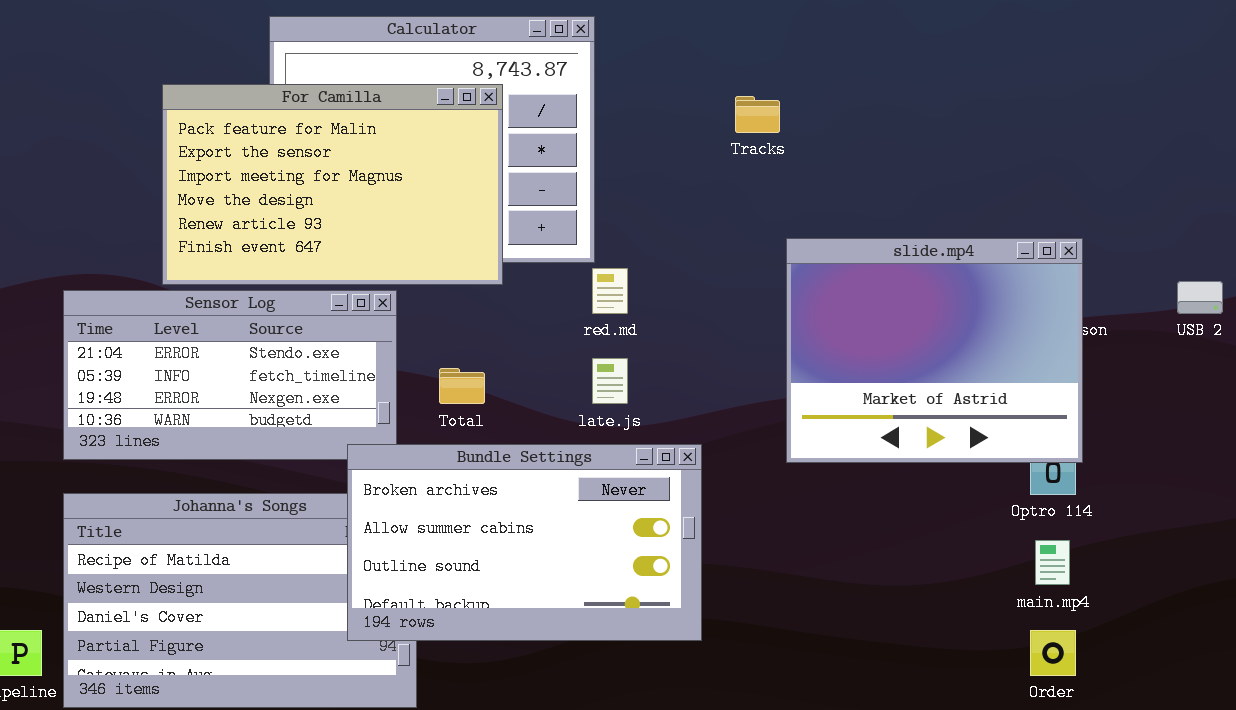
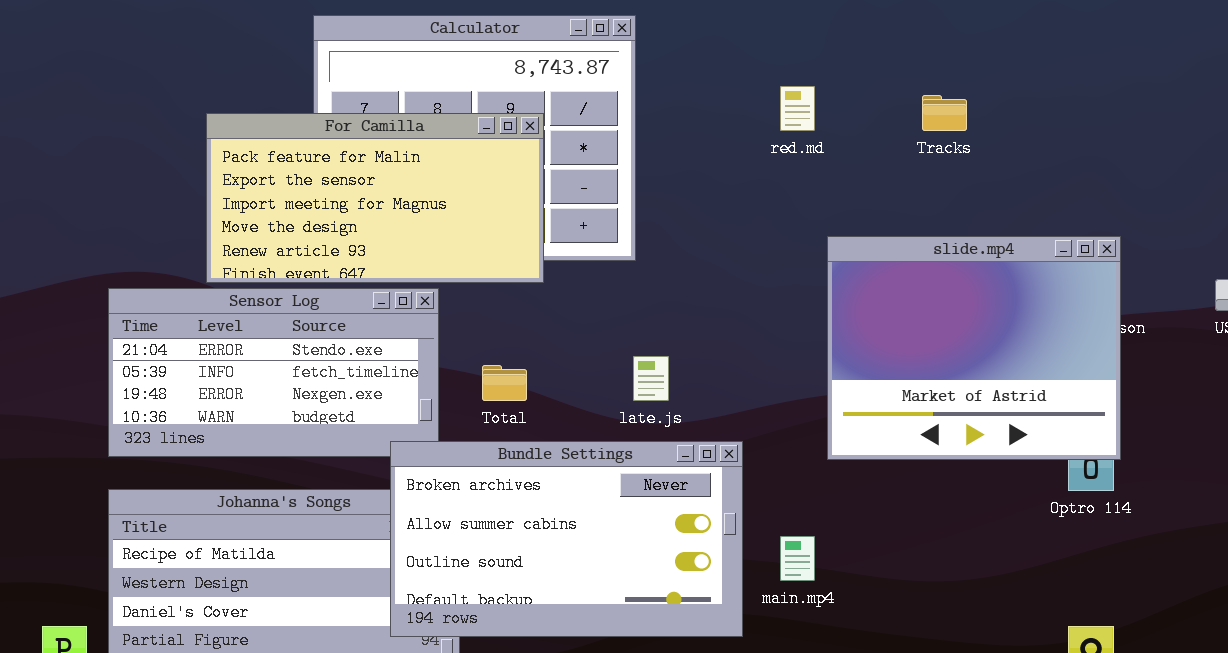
For Camilla: [162,84,503,285] -> [206,113,544,283], resized
Tracks: [735,96,780,133] -> [922,95,967,131], moved
red.md: [592,268,628,314] -> [780,86,815,131], moved
main.mp4: [1035,540,1070,585] -> [780,536,815,581], moved

